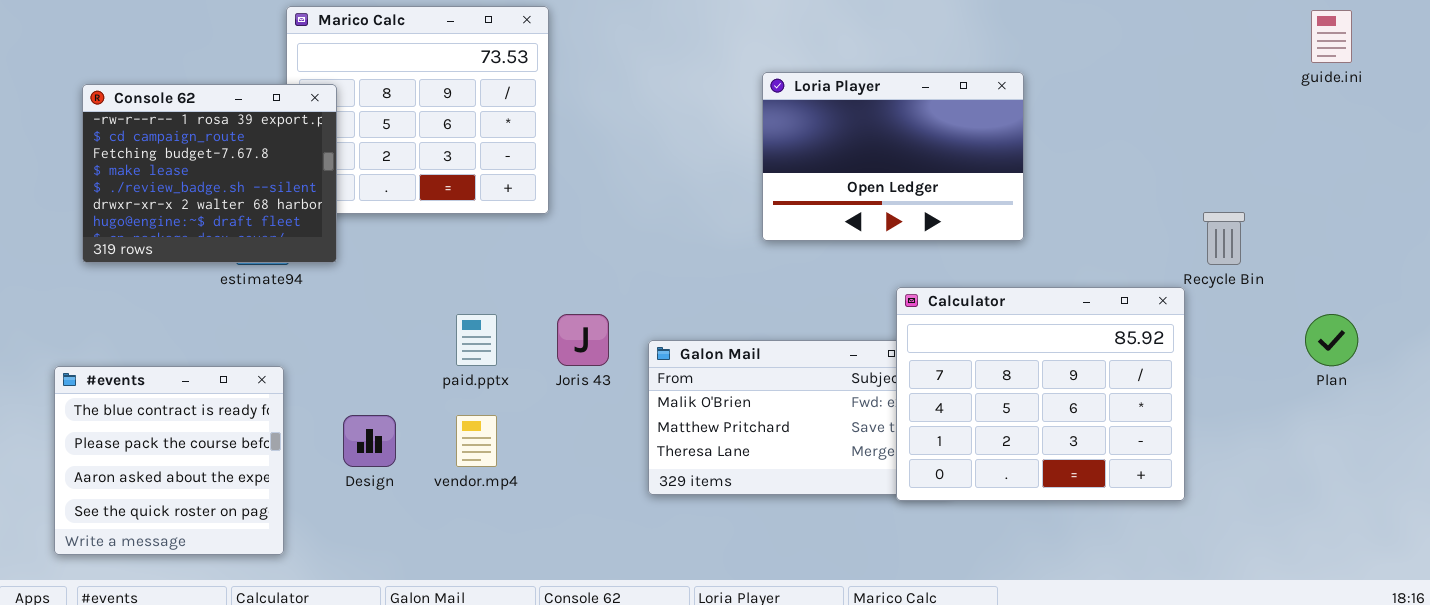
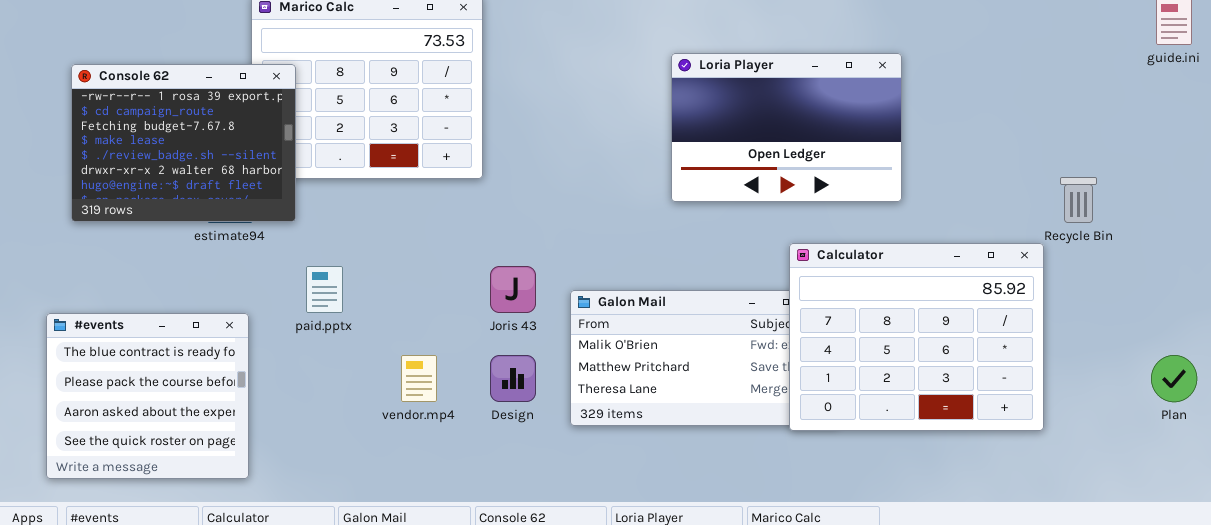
paid.pptx: [456,314,497,366] -> [306,266,343,313], moved
Plan: [1305,314,1358,366] -> [1151,355,1197,402], moved
Design: [343,415,396,467] -> [490,355,536,402], moved

